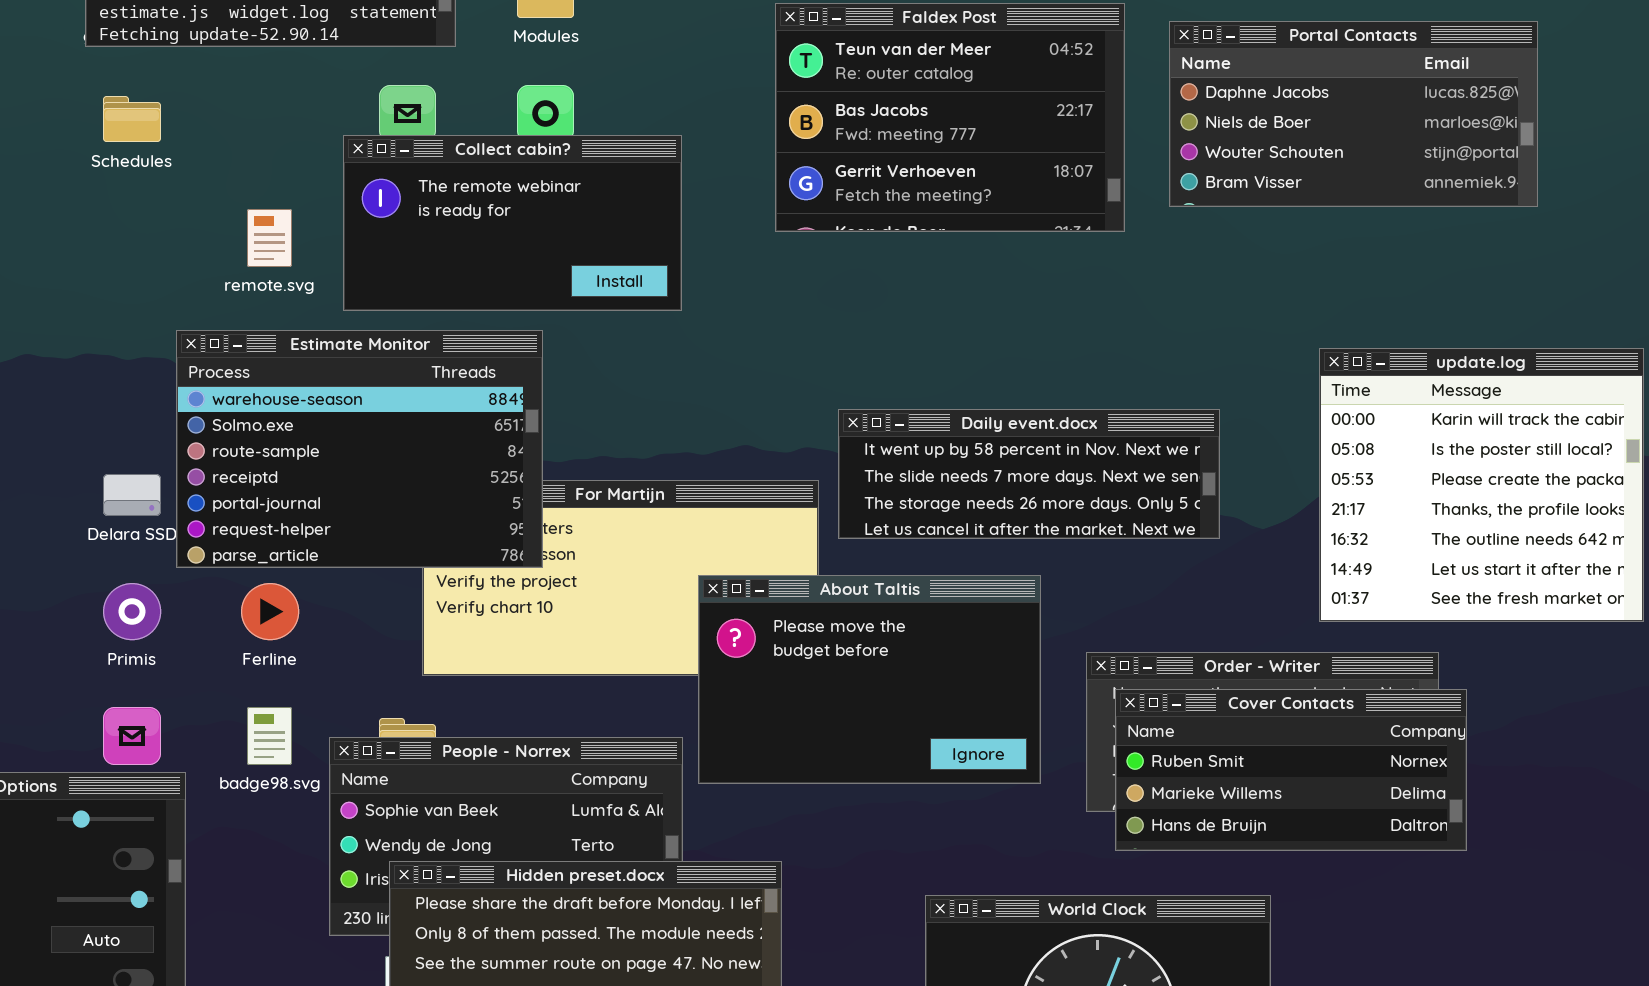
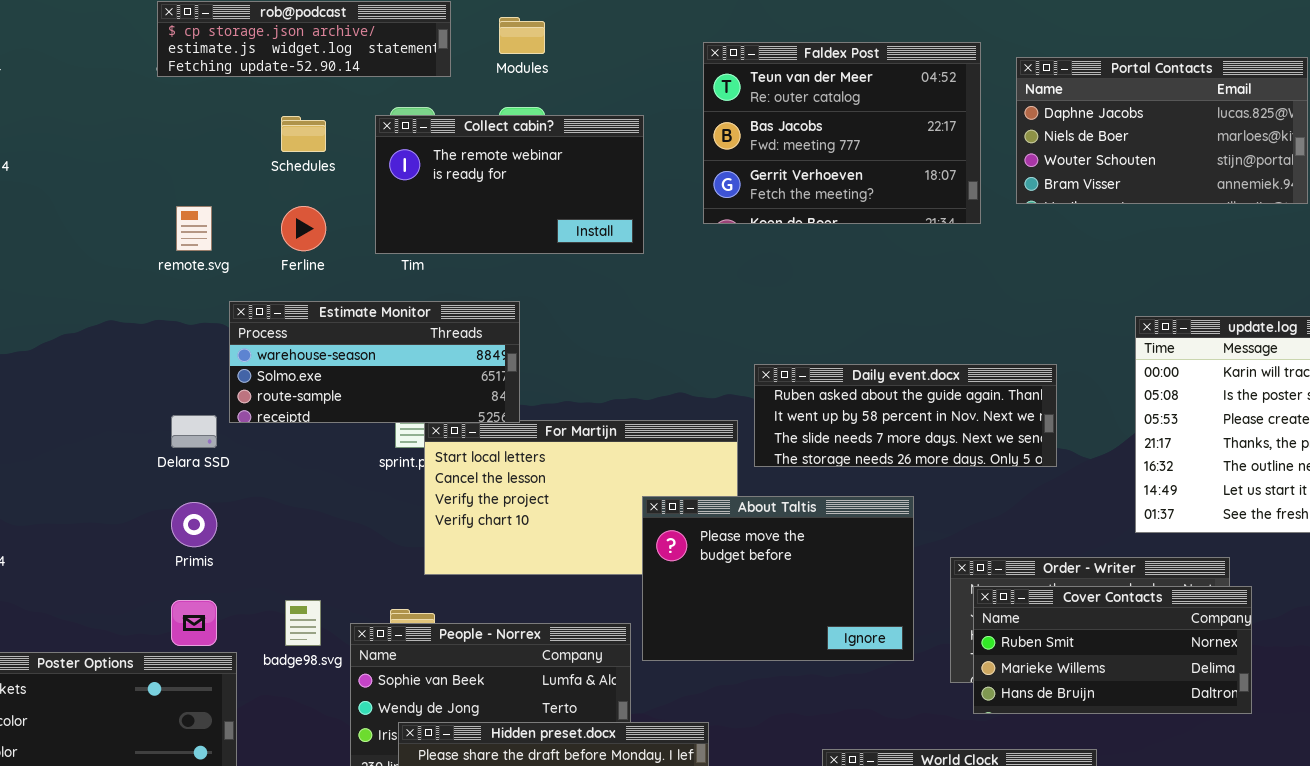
Schedules: [103,96,161,142] -> [281,116,326,152], moved
Collect cabin?: [343,135,682,311] -> [375,115,644,254], moved
remote.svg: [247,209,292,267] -> [176,206,212,251], moved
Estimate Monitor: [176,330,543,568] -> [229,301,520,423], resized
Daily event.docx: [838,409,1220,539] -> [754,364,1057,467], scrolled up 1 row
Ferline: [241,583,299,640] -> [281,206,326,251], moved

